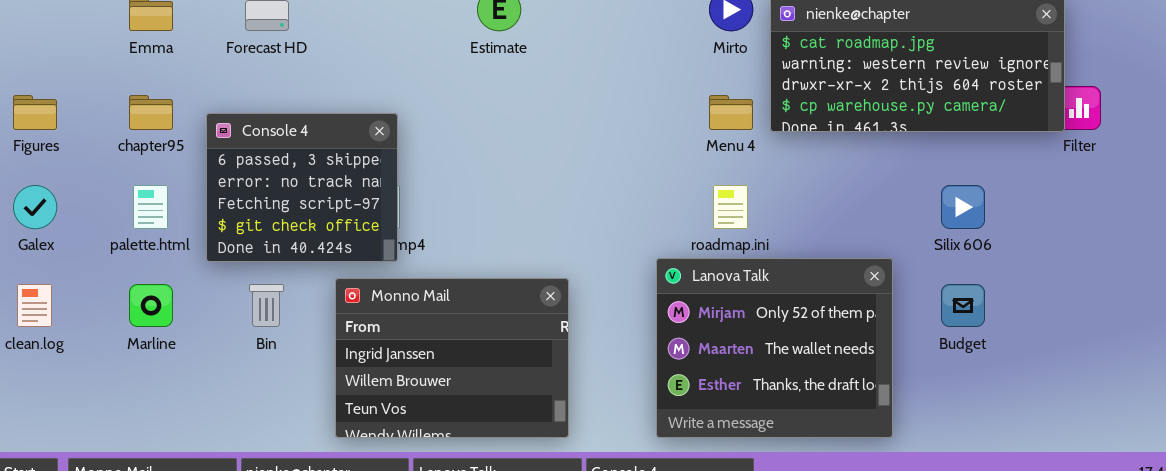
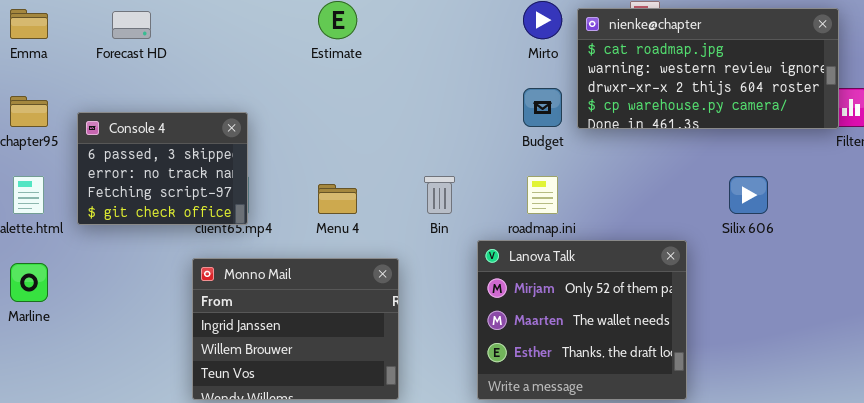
Menu 4: [709,95,753,130] -> [318,184,357,214], moved
Console 4: [206,113,398,262] -> [77,112,248,225], resized
Bin: [249,284,284,327] -> [424,176,455,214], moved
Budget: [941,284,985,327] -> [523,88,562,127], moved

